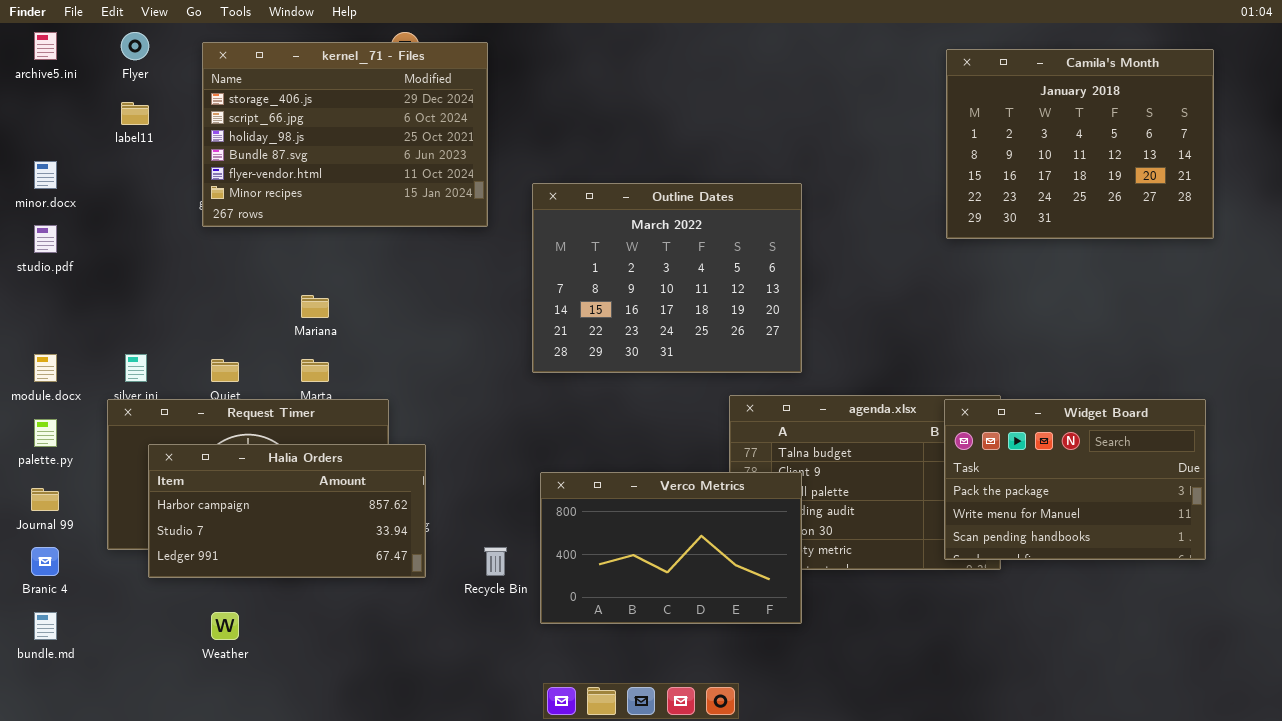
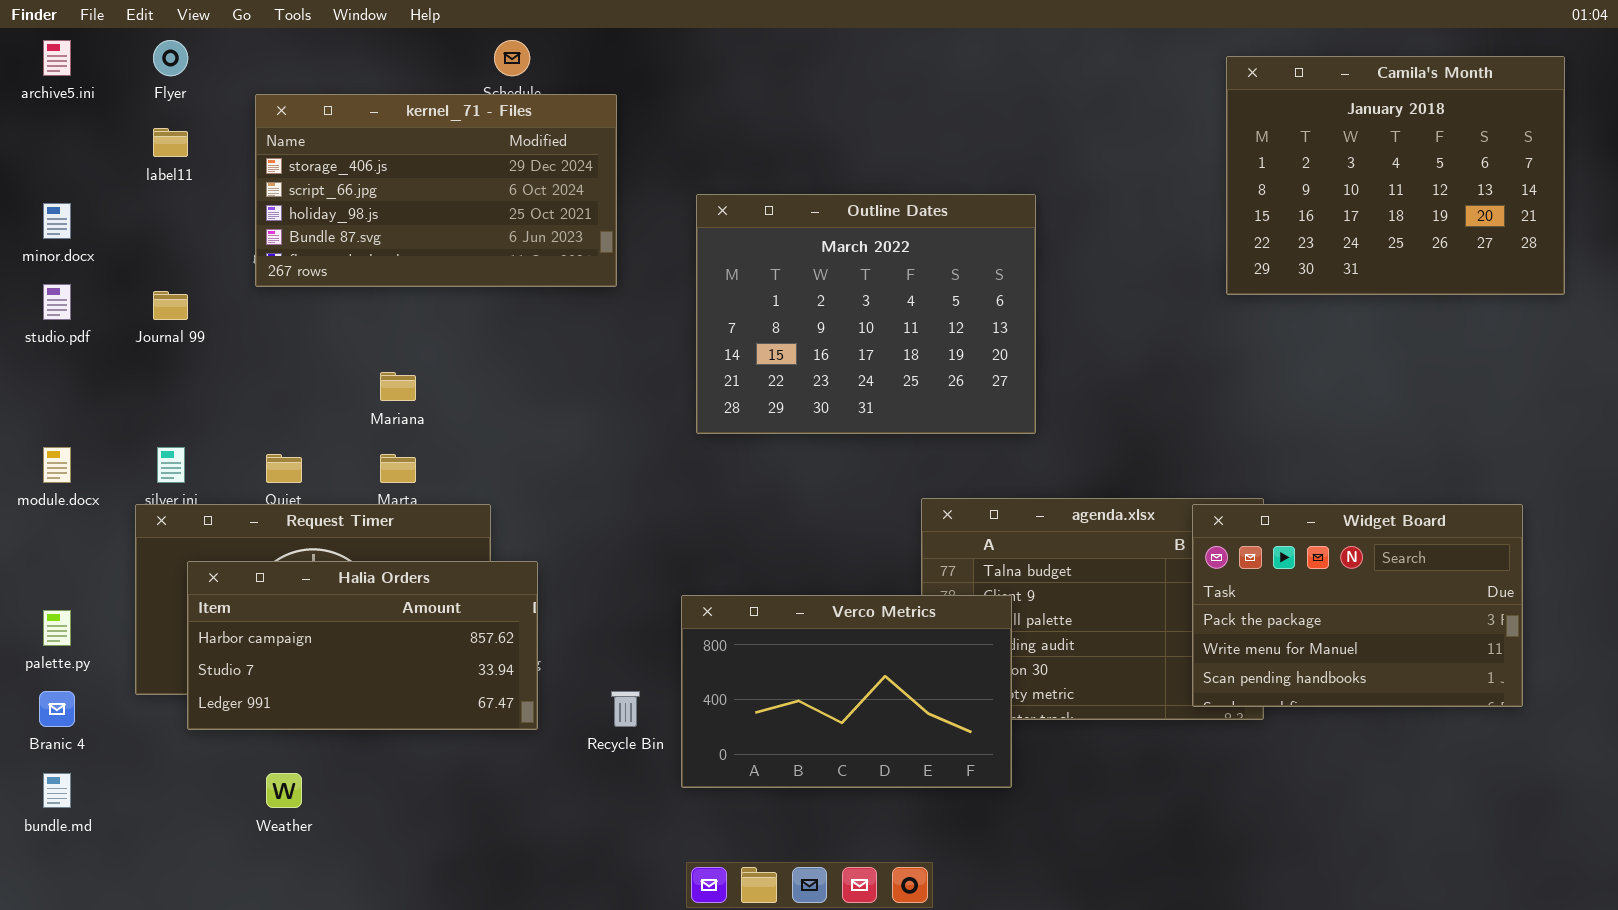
kernel_71 - Files: [202,42,488,227] -> [255,94,617,287], resized
Camila's Month: [946,49,1214,239] -> [1226,56,1565,295], moved
Outline Dates: [532,183,802,373] -> [696,194,1036,434], moved
palette.py: [34,419,57,447] -> [43,610,71,646], moved
Journal 99: [31,488,59,511] -> [153,291,188,320], moved

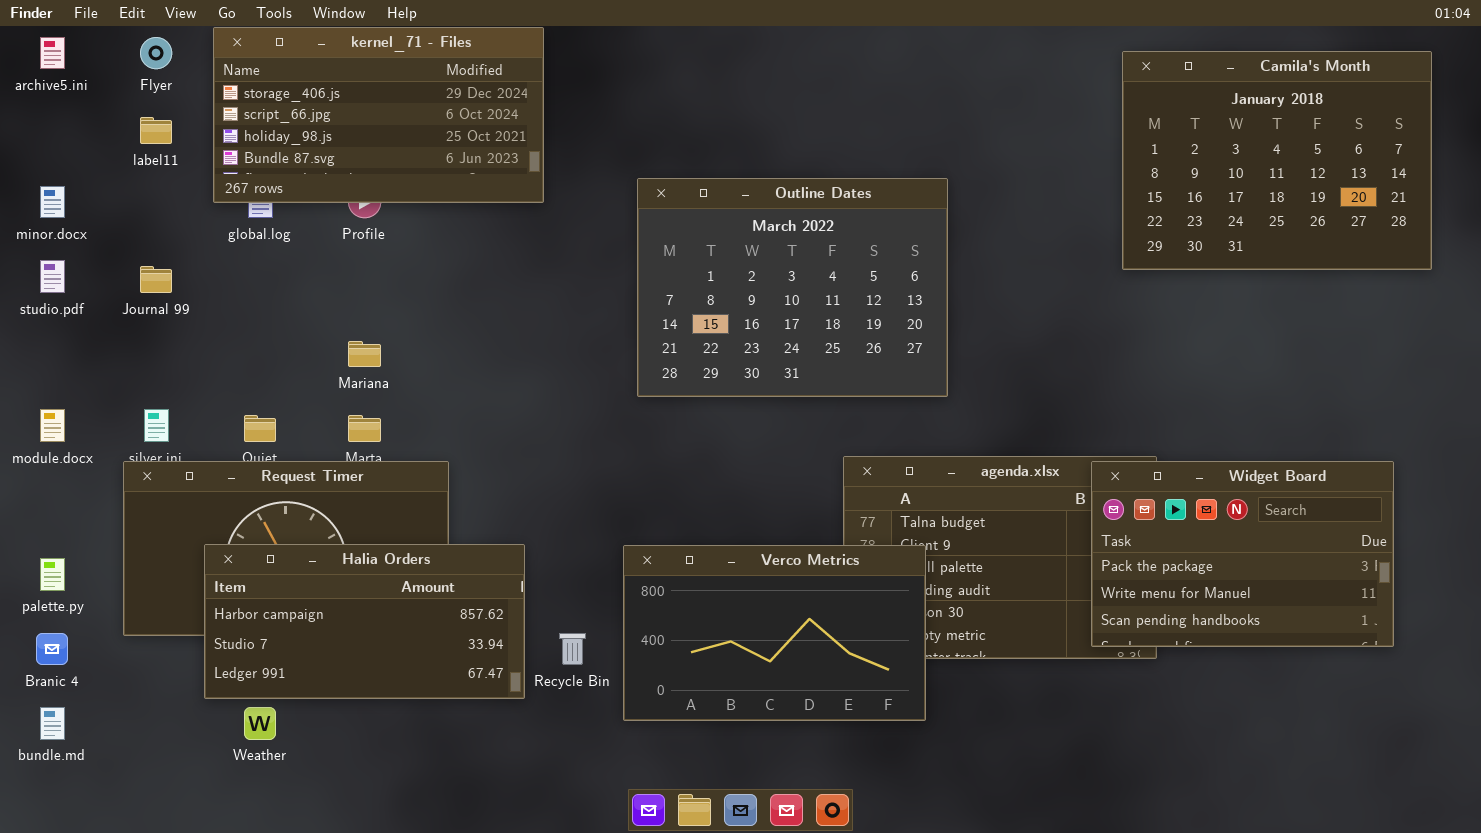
kernel_71 - Files: [255,94,617,287] -> [213,27,544,203], moved
Halia Orders: [187,561,538,730] -> [204,544,525,699], moved

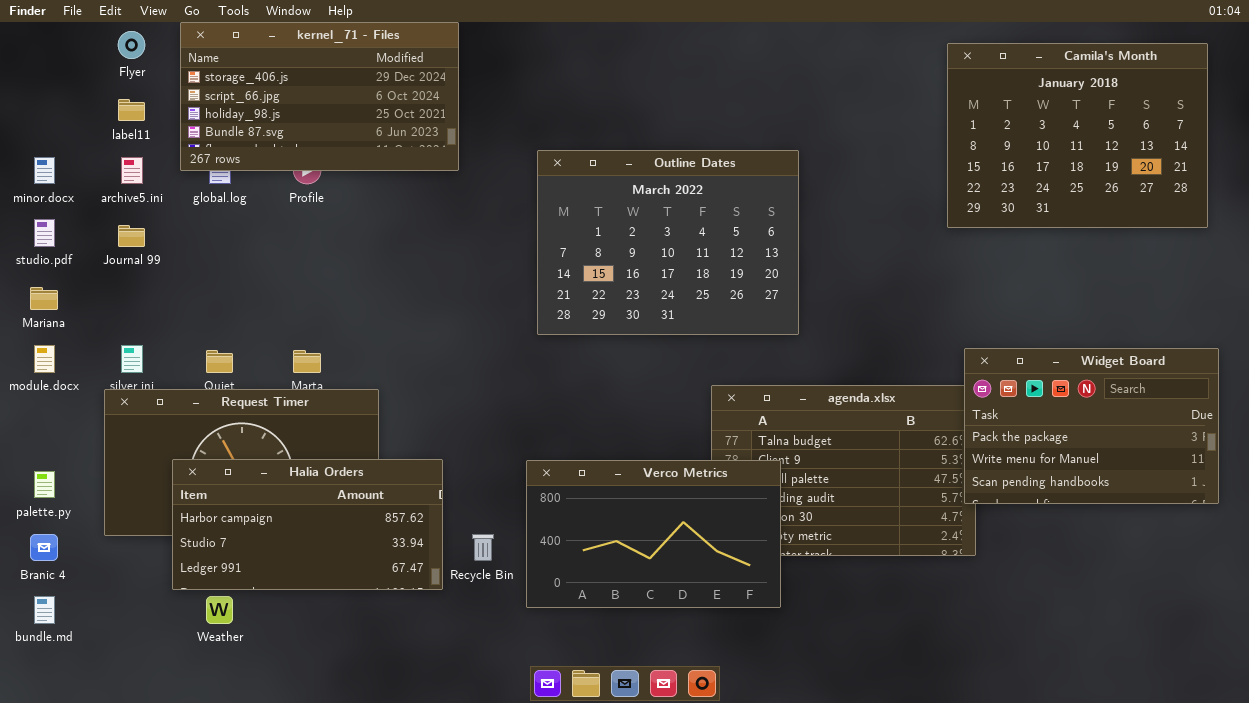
archive5.ini: [40,37,65,69] -> [121,157,143,184], moved
Mariana: [348,341,381,367] -> [30,287,58,310], moved
Widget Board: [1091,461,1394,647] -> [964,348,1219,504], moved

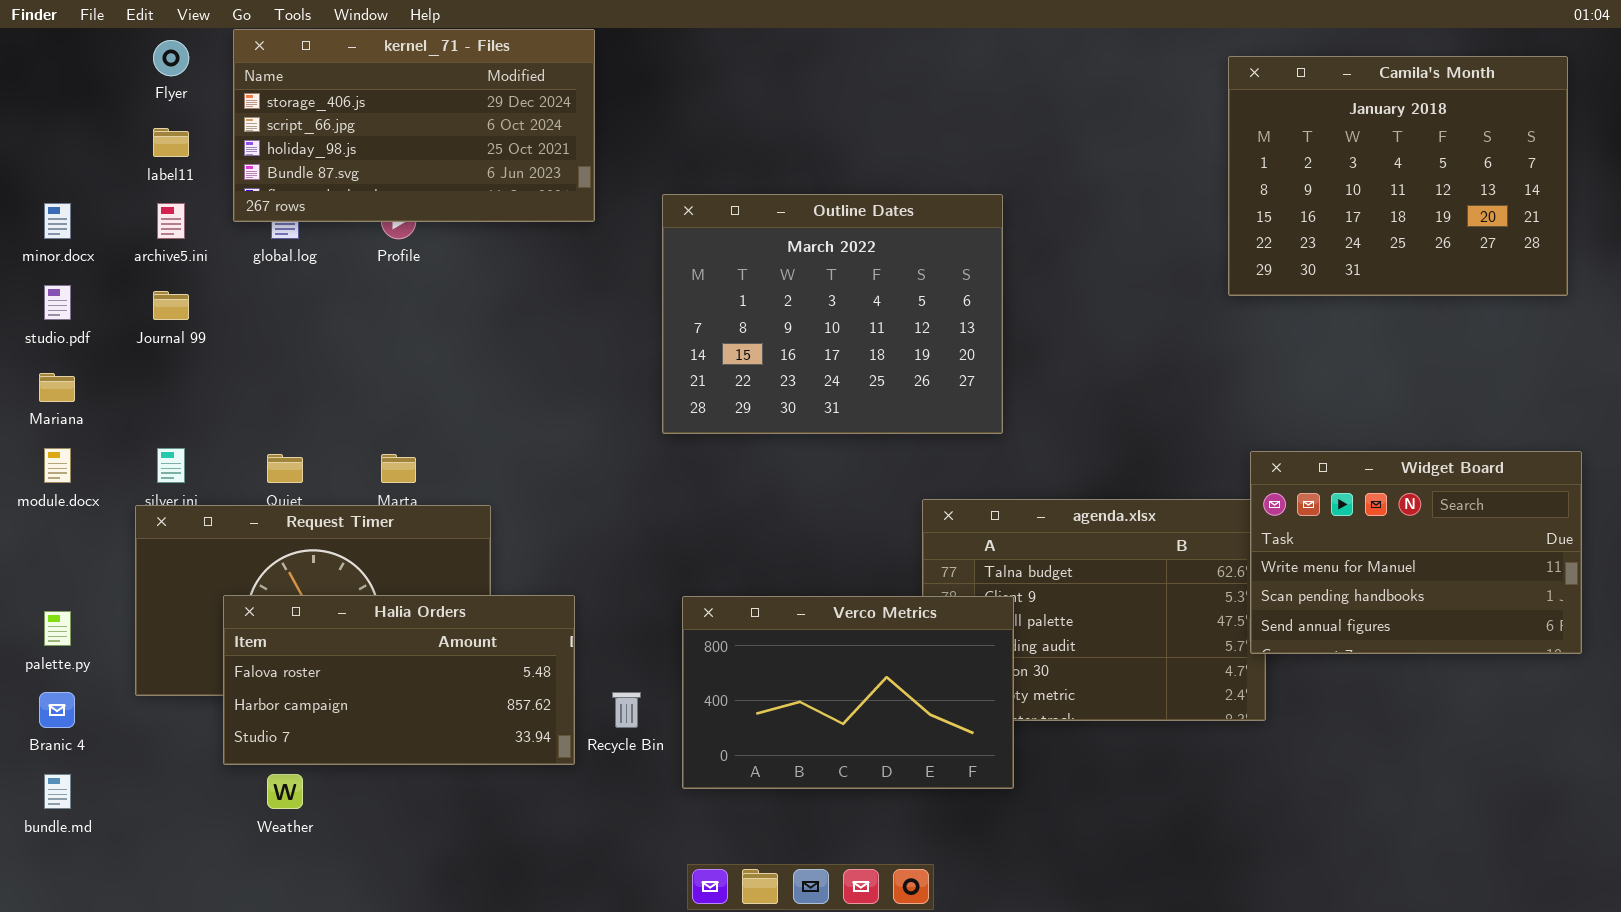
Outline Dates: [537,150,799,335] -> [662,194,1003,434], moved
Widget Board: [964,348,1219,504] -> [1250,451,1582,654], scrolled down 1 row
Halia Orders: [172,459,443,590] -> [223,595,575,765], scrolled up 1 row

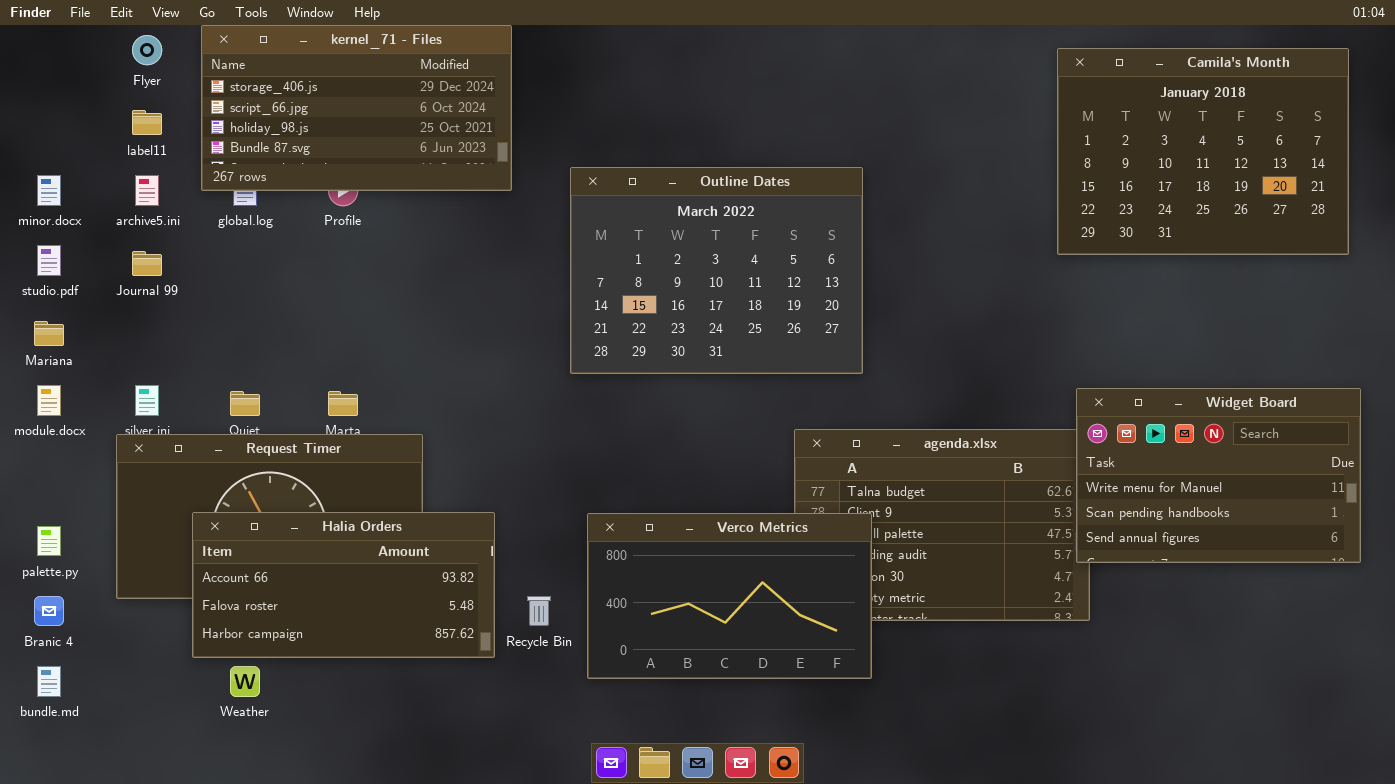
Halia Orders: [223,595,575,765] -> [192,512,495,658], scrolled up 1 row

